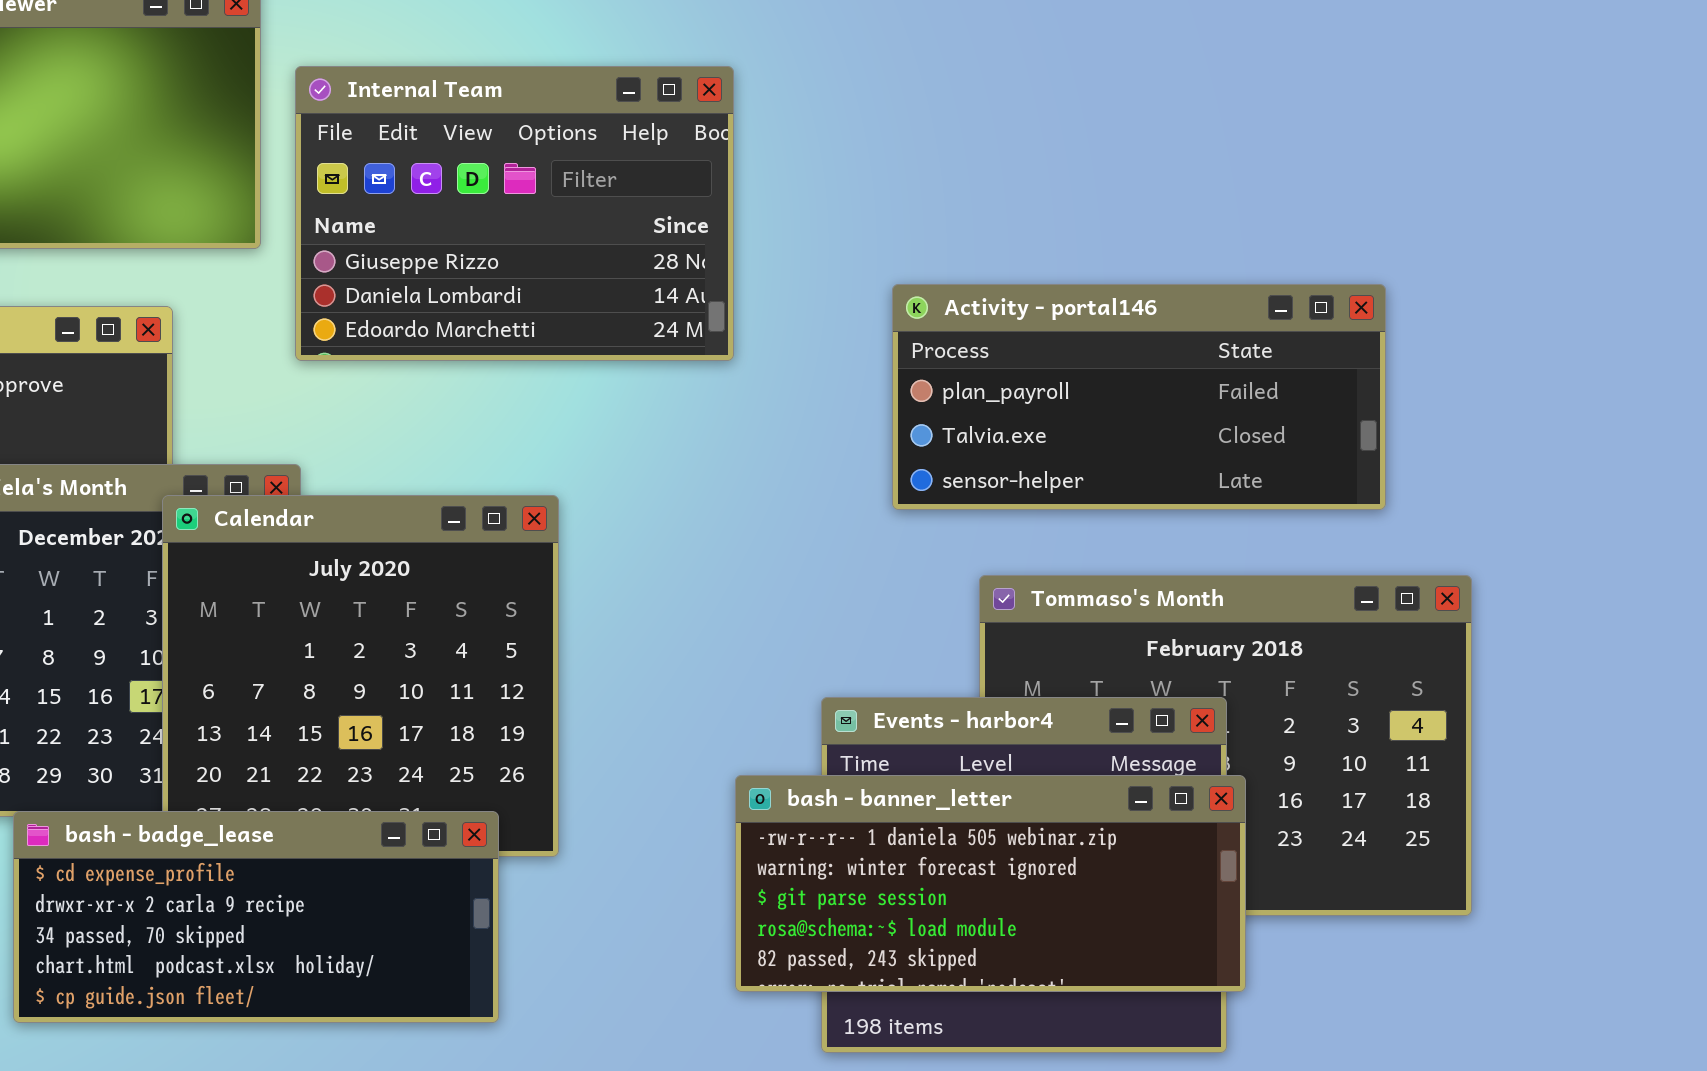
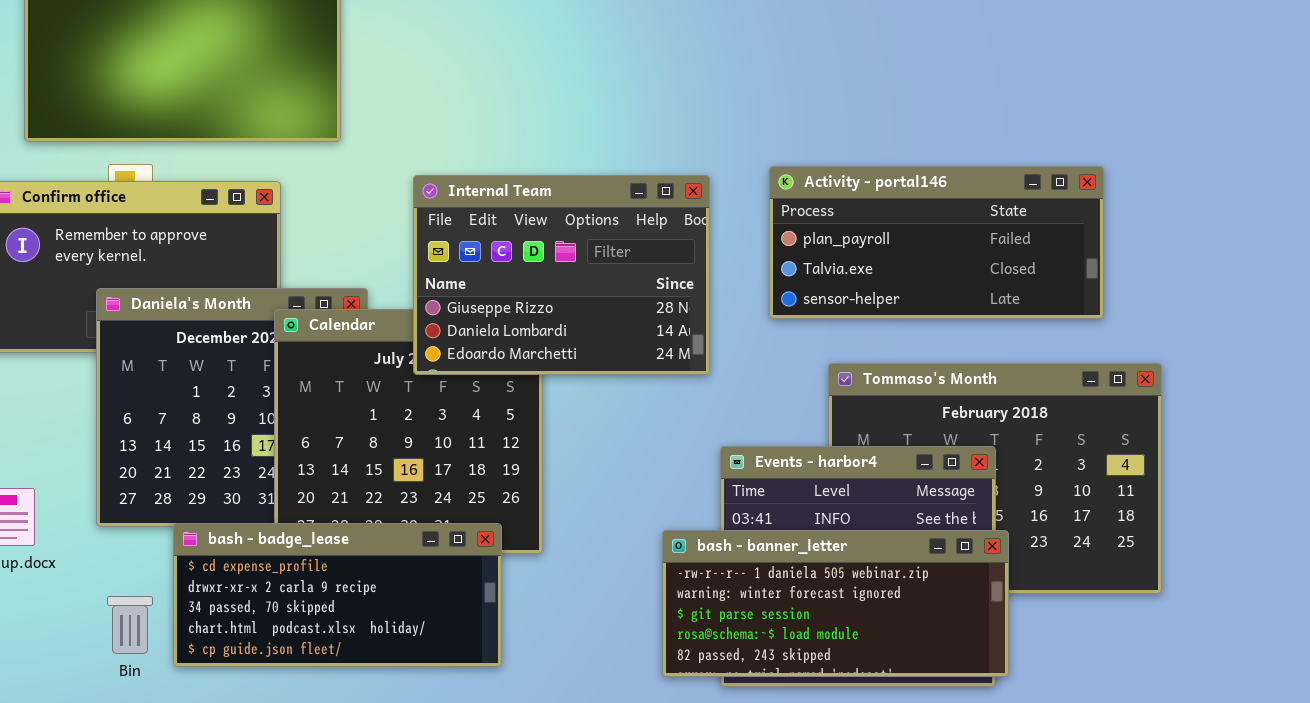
Internal Team: [295,66,734,361] -> [413,175,710,375], moved
bash - banner_letter: [735,775,1246,992] -> [662,530,1009,677], moved

